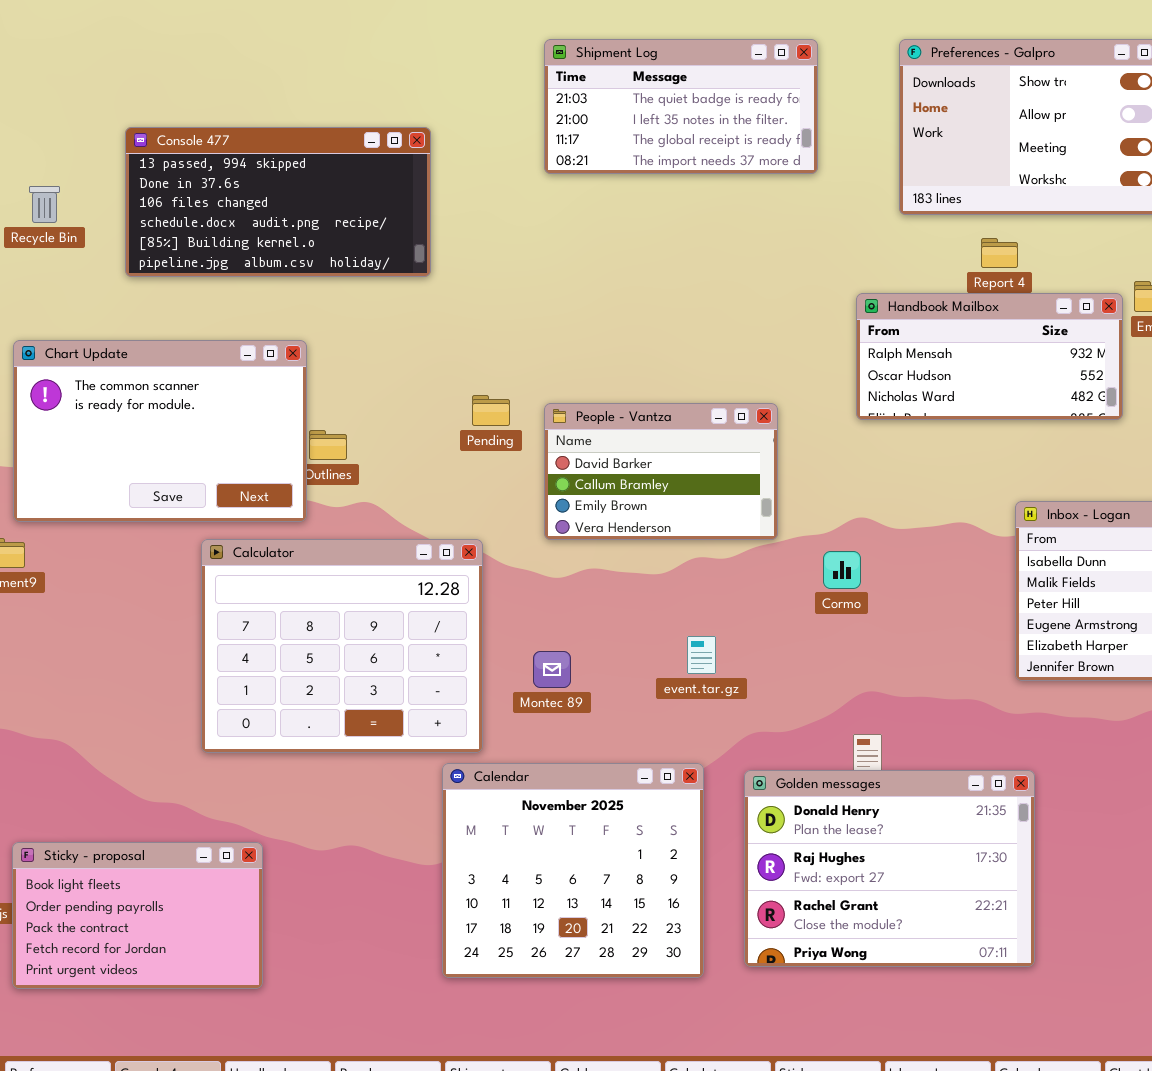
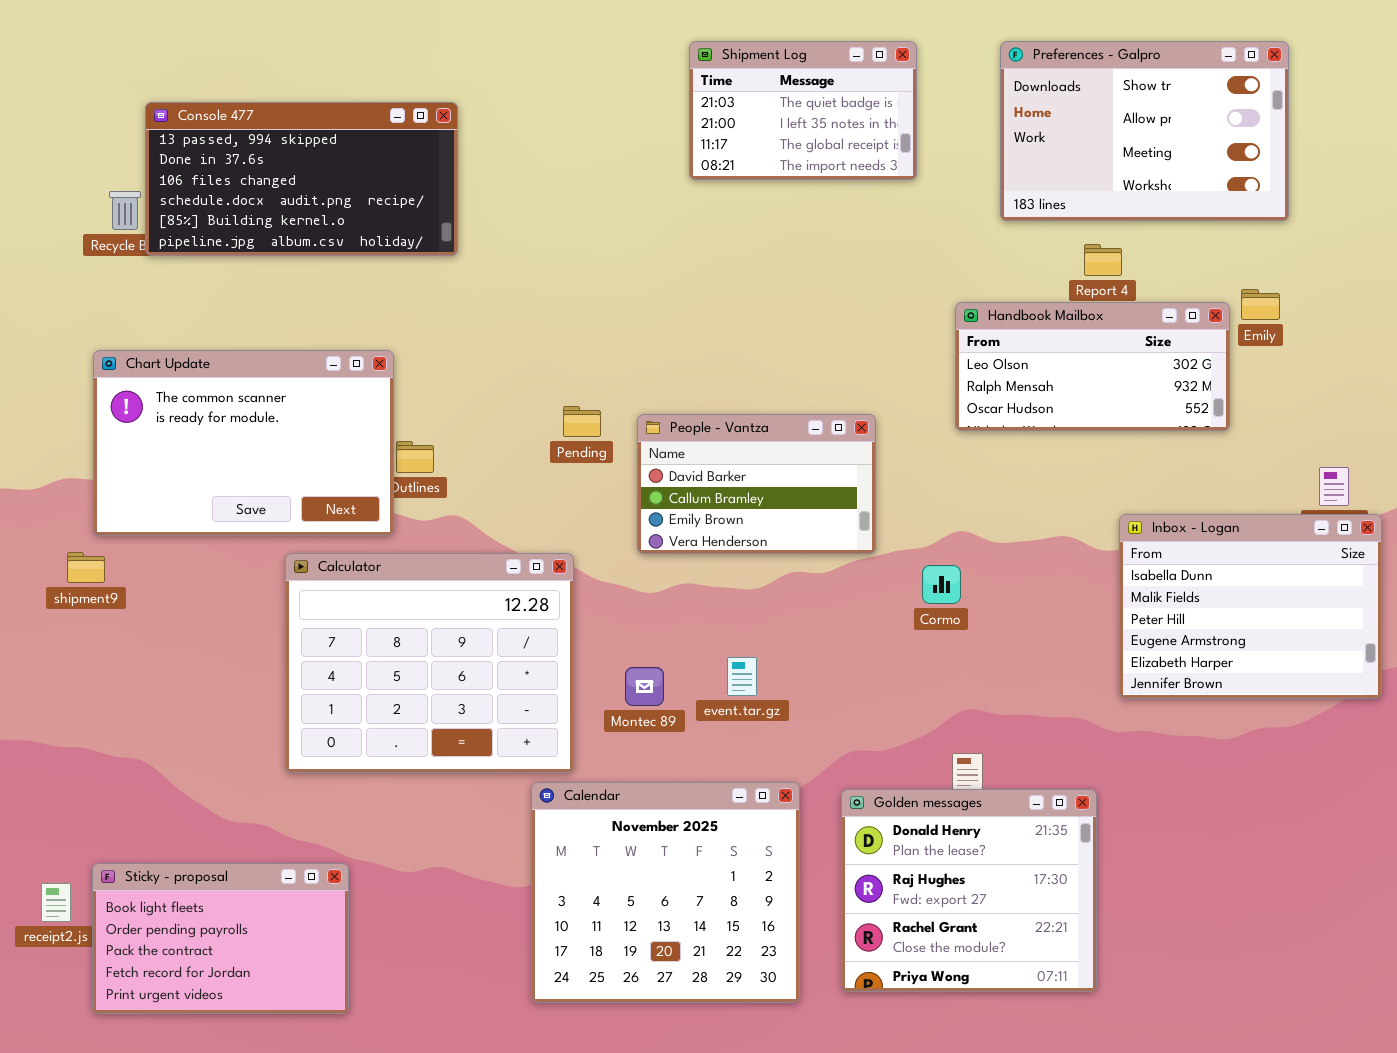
Shipment Log: [544,39,818,174] -> [689,41,917,180], resized
Console 477: [125,127,431,277] -> [145,102,458,256], moved
Handbook Mailbox: [856,293,1123,420] -> [955,302,1230,431], scrolled up 1 row
event.tar.gz: [687,636,716,674] -> [727,657,757,696], moved
Golden messages: [744,770,1035,967] -> [841,789,1097,992], resized

